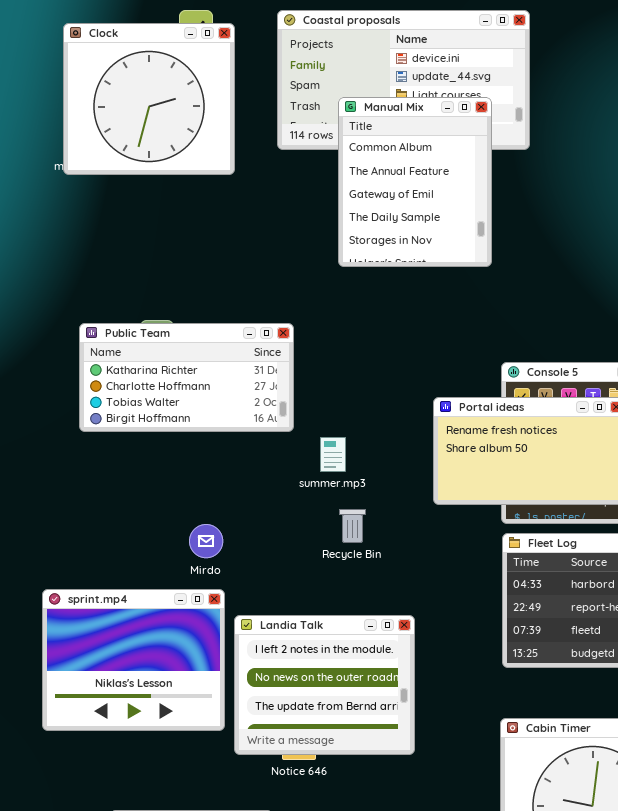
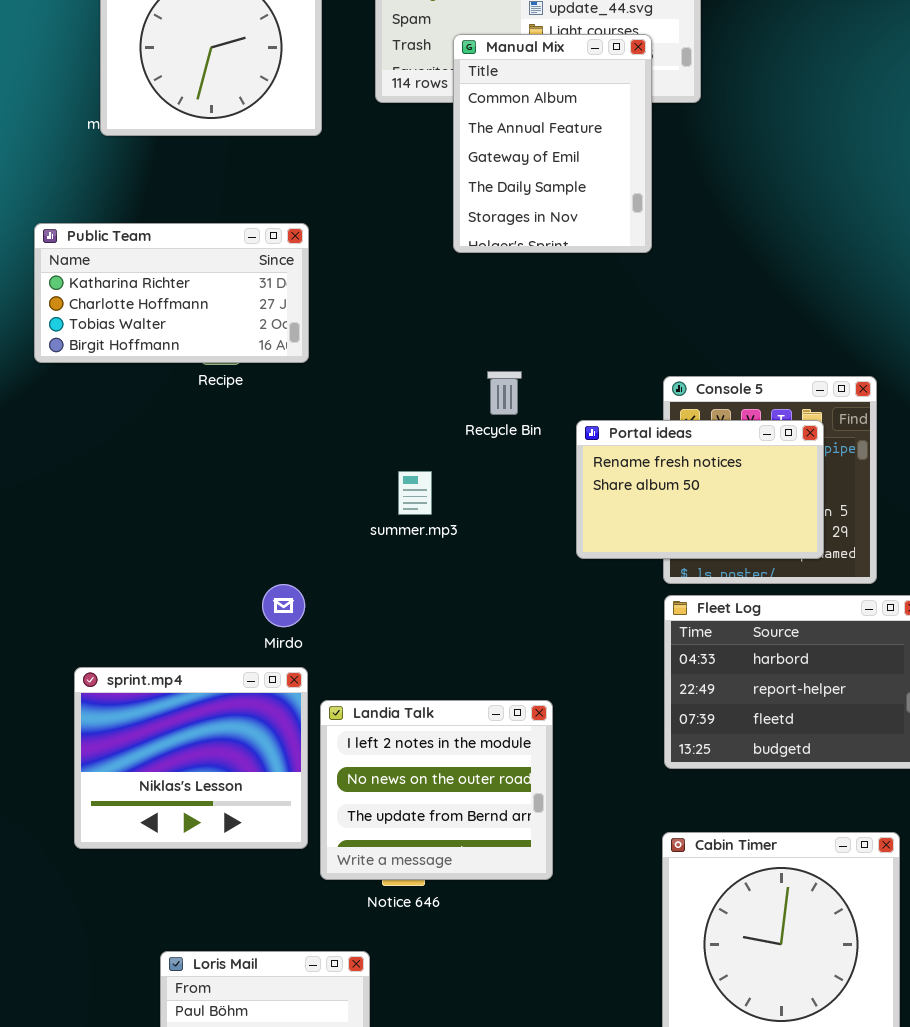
Public Team: [79,323,294,432] -> [34,223,309,363], moved
summer.mp3: [320,437,346,472] -> [398,471,432,515], moved
Recycle Bin: [339,509,366,543] -> [487,371,522,415], moved

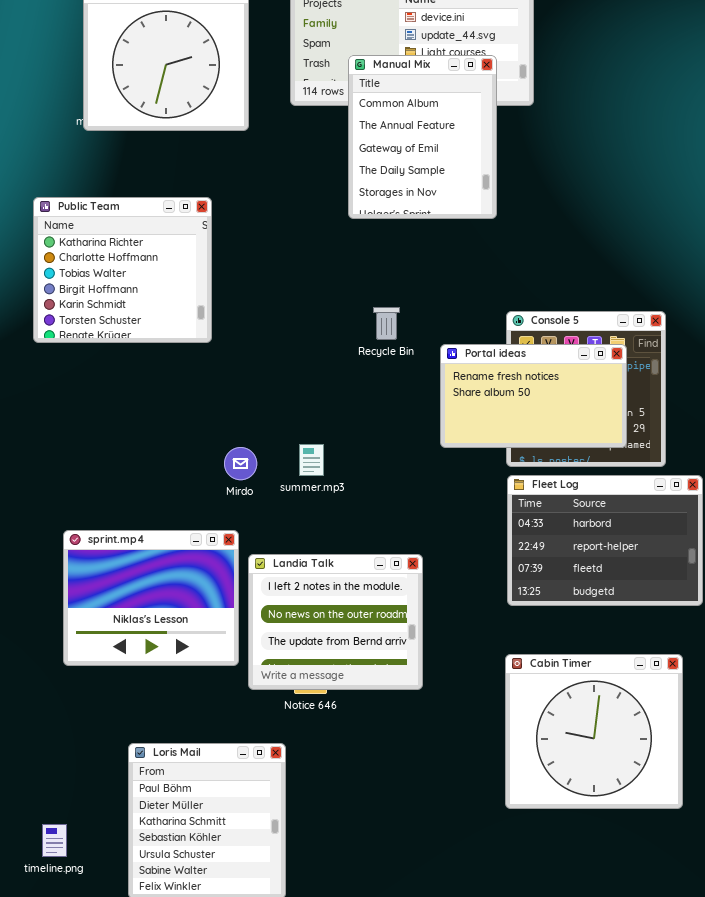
Public Team: [34,223,309,363] -> [33,197,212,343], resized
summer.mp3: [398,471,432,515] -> [299,444,324,476], moved
Mirdo: [262,584,305,627] -> [224,447,257,480], moved

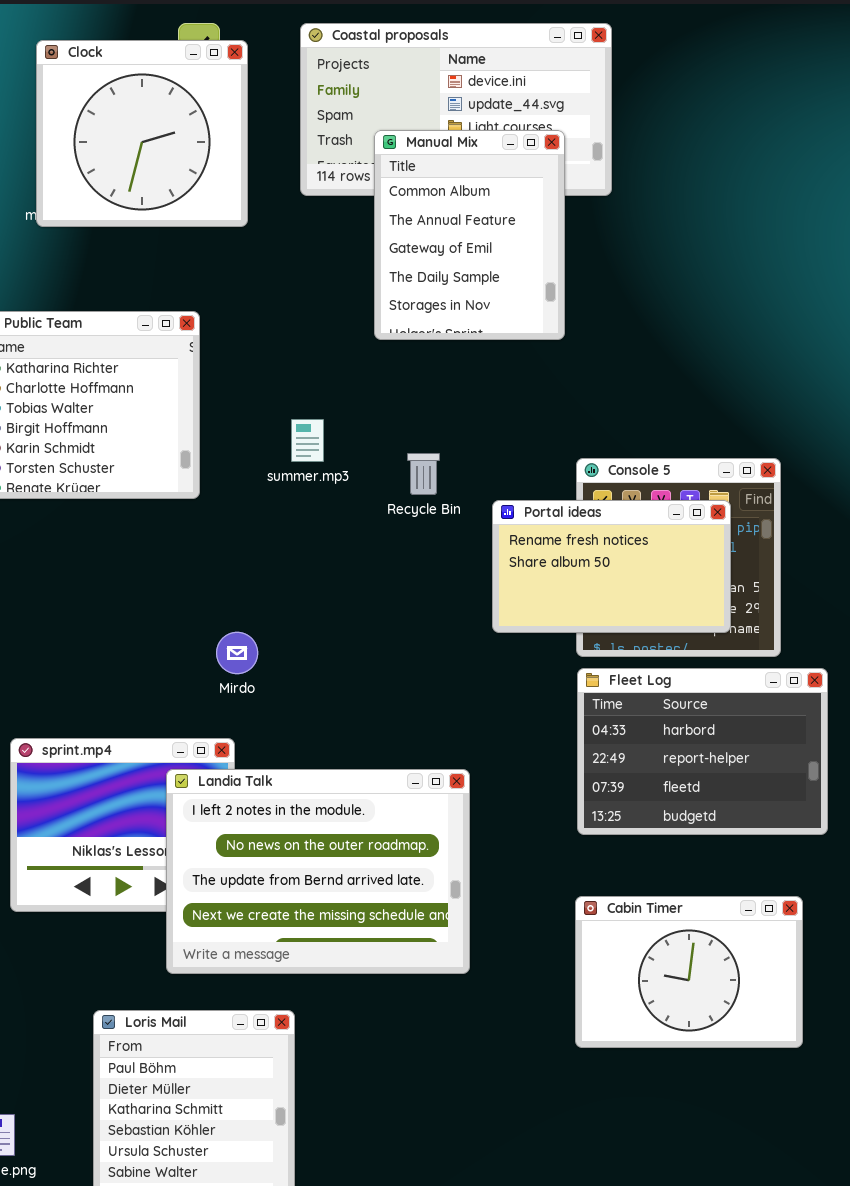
summer.mp3: [299,444,324,476] -> [291,419,324,462], moved
Landia Talk: [248,554,423,690] -> [166,769,470,974], resized
Cabin Timer: [505,654,683,809] -> [575,896,803,1048], resized

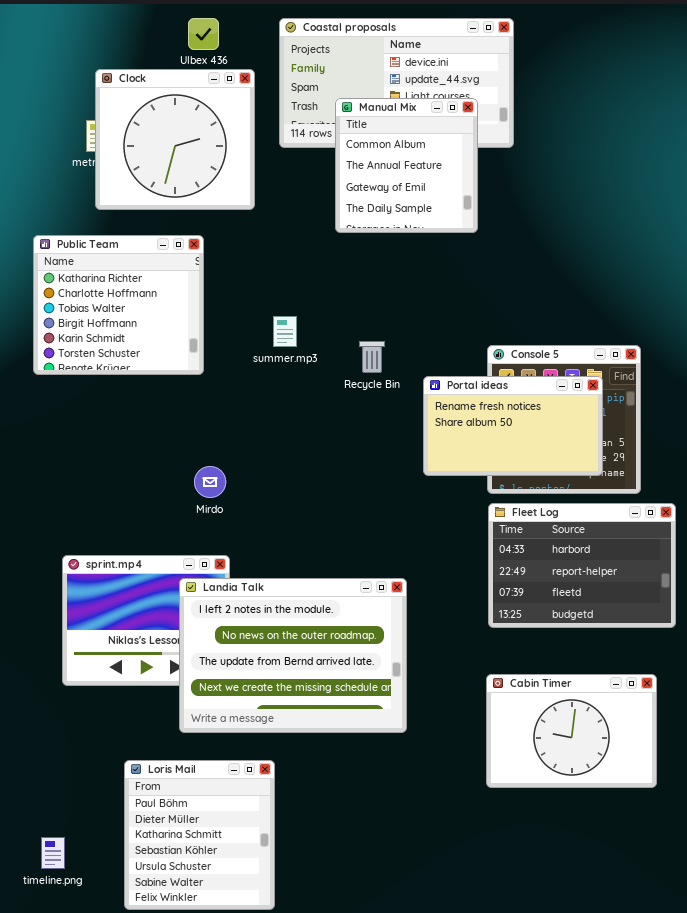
Clock: [36,40,248,227] -> [95,69,255,210], moved
Manual Mix: [374,130,565,340] -> [335,98,478,233], resized
Mirdo: [216,632,258,674] -> [194,466,226,498], moved

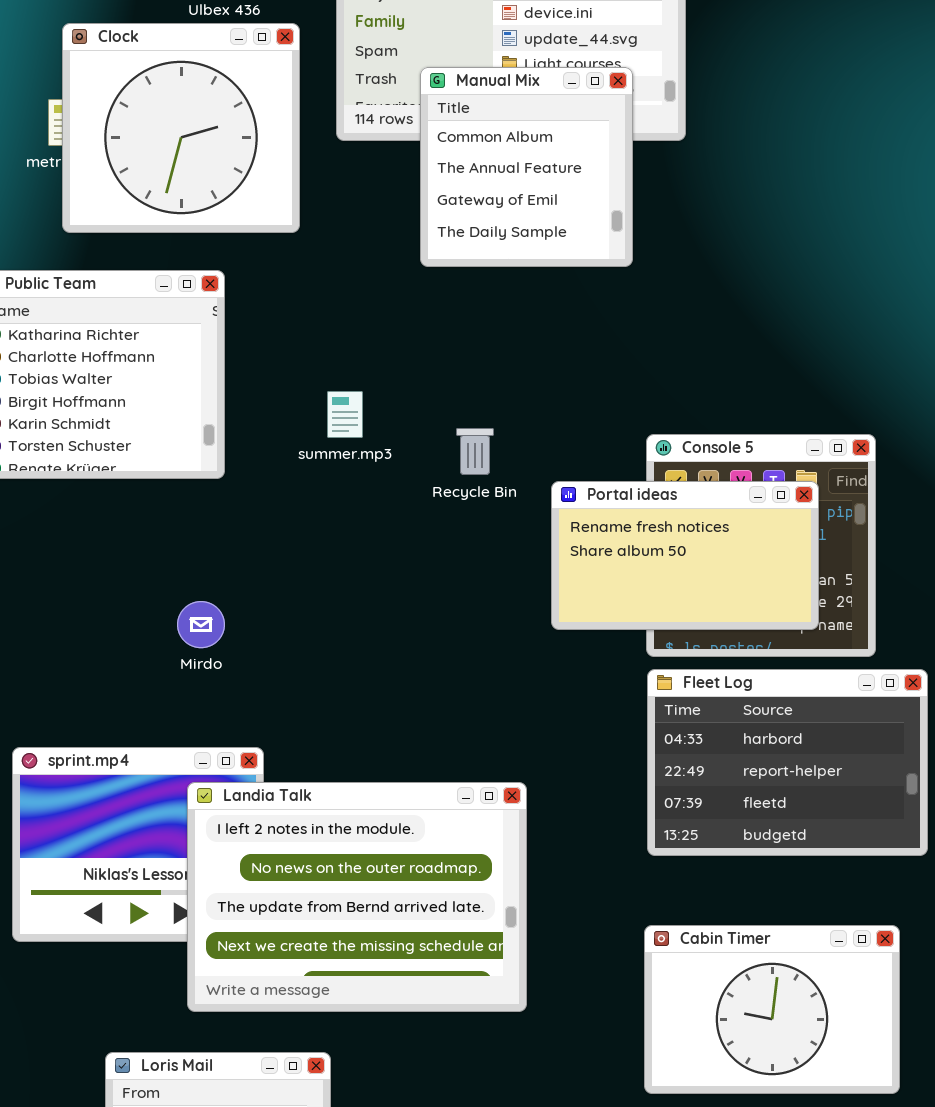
Mirdo: [194,466,226,498] -> [177,601,225,648], moved

